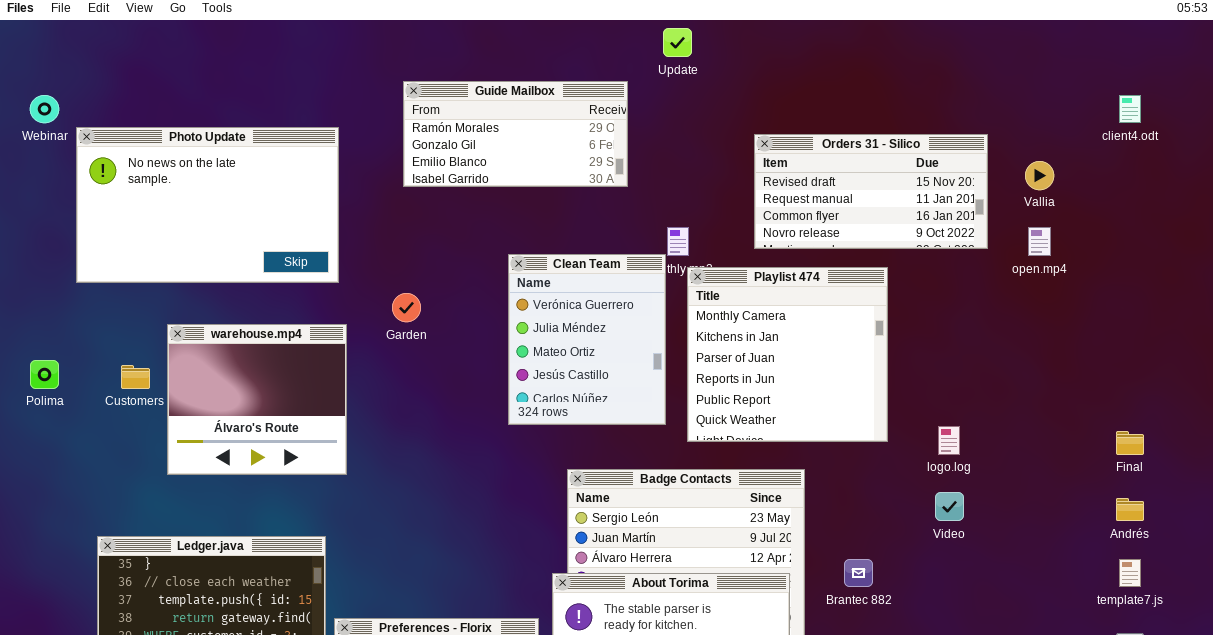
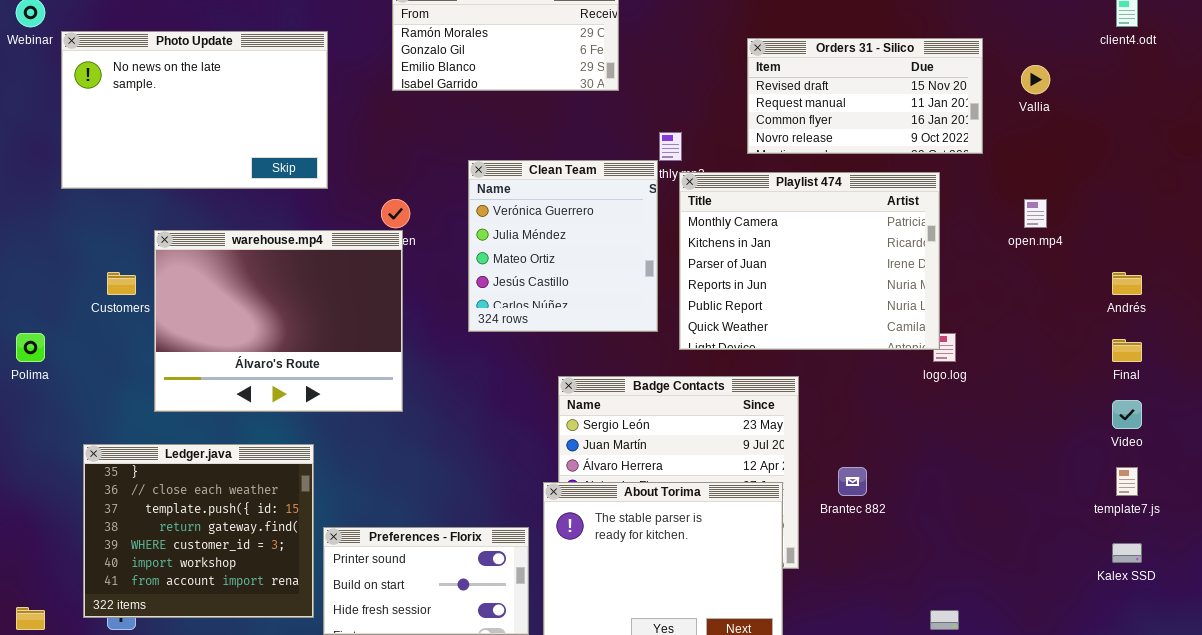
open.mp4: [1028,227,1051,256] -> [1024,199,1047,228], moved
Clean Team: [508,254,666,425] -> [468,160,658,332], resized
Playlist 474: [687,267,888,442] -> [679,172,940,350], resized
warehouse.mp4: [167,324,347,475] -> [154,230,403,412], resized
Polima: [30,360,59,389] -> [16,333,45,362], moved
Video: [935,492,964,521] -> [1112,400,1142,429], moved
Andrés: [1116,498,1144,521] -> [1112,272,1142,295], moved

